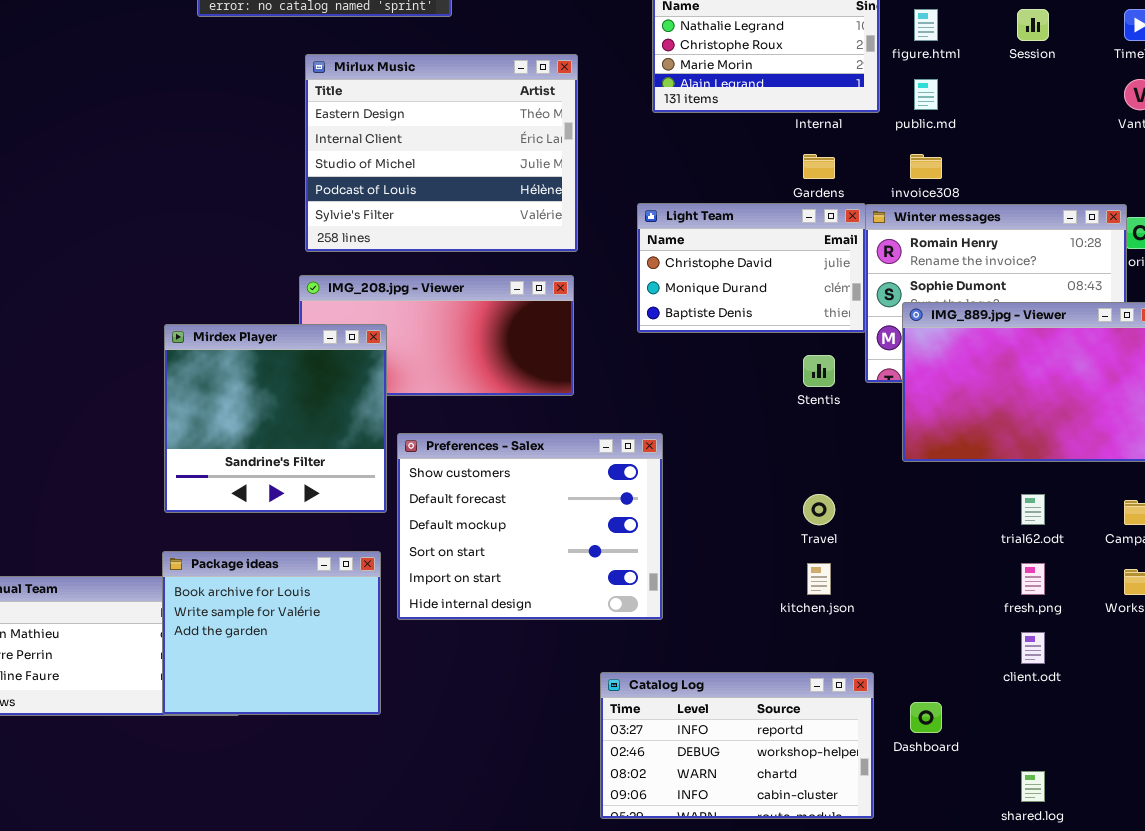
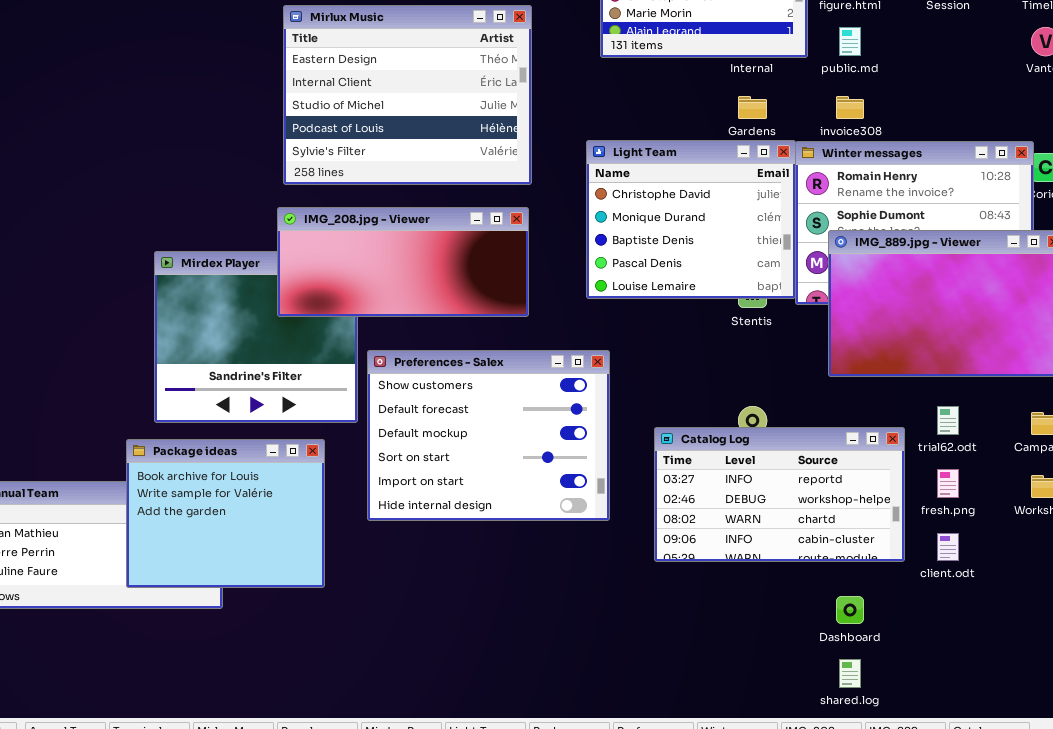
Light Team: [637,203,866,333] -> [586,140,796,299], resized
IMG_208.jpg - Viewer: [299,275,574,396] -> [277,207,529,317], raised
Package ideas: [162,551,381,715] -> [126,439,325,588], moved
Catalog Log: [600,672,874,819] -> [654,427,905,562], moved
shared.log: [1021,771,1045,802] -> [839,659,861,688], moved

